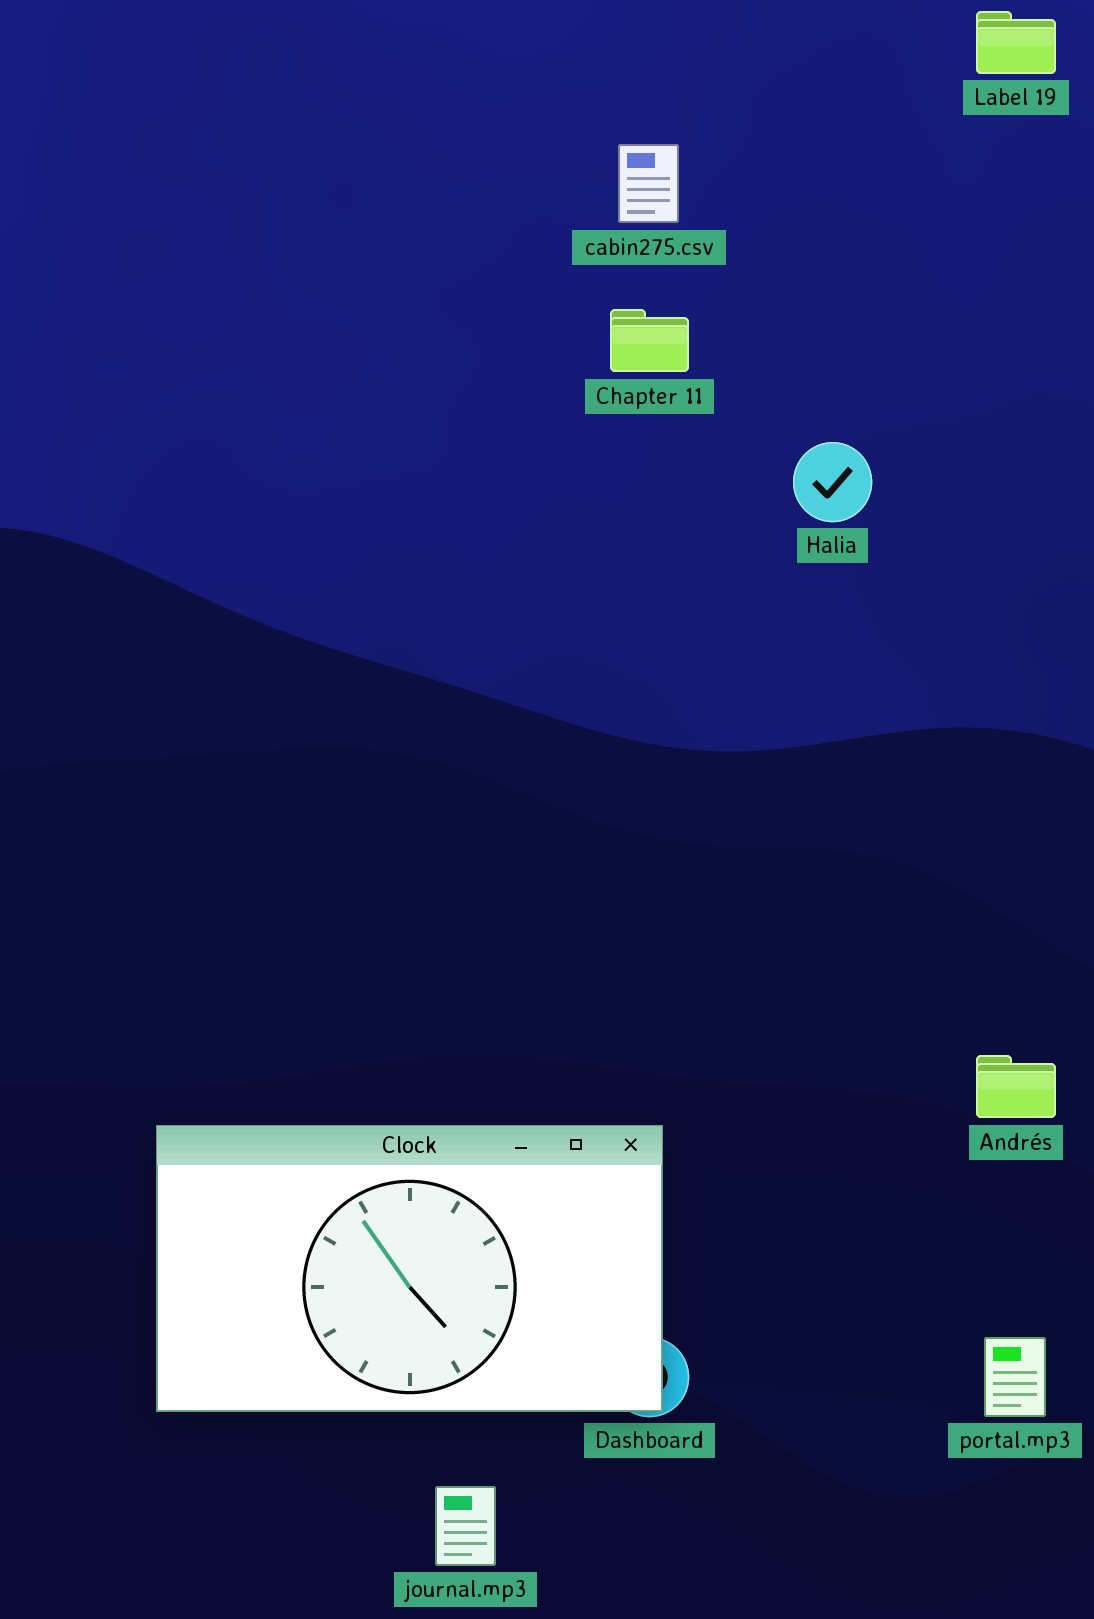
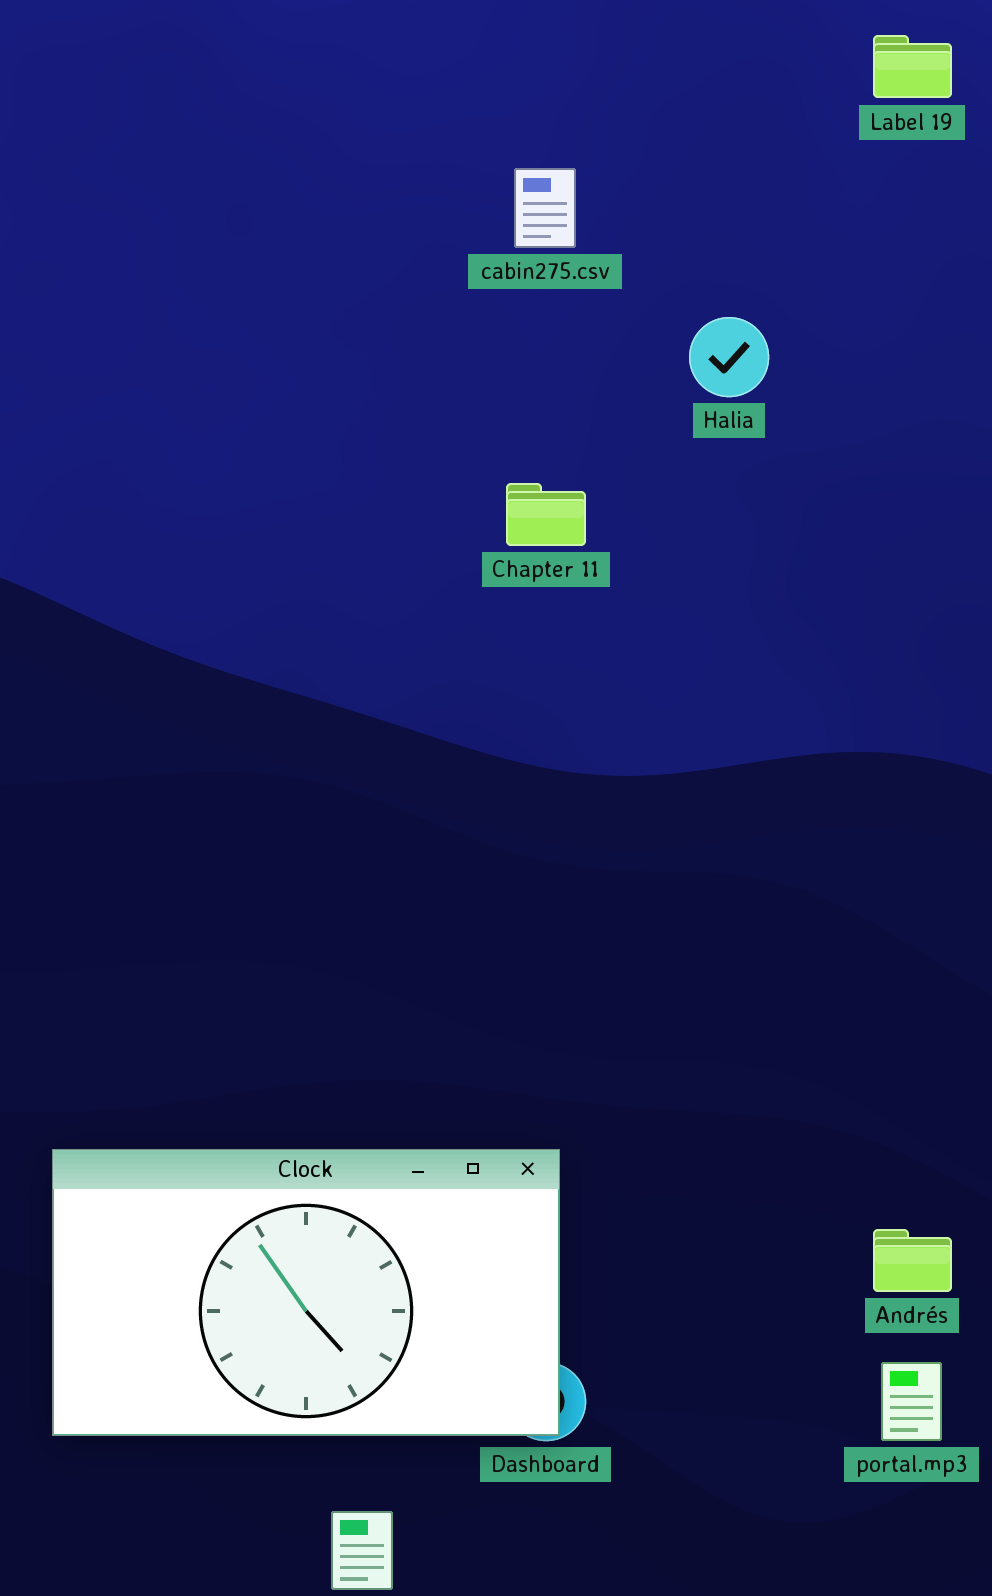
Chapter 11: [610,309,689,372] -> [506,483,586,546], moved
Halia: [793,442,872,522] -> [689,317,769,397], moved
Andrés: [976,1055,1056,1118] -> [873,1229,952,1292], moved

